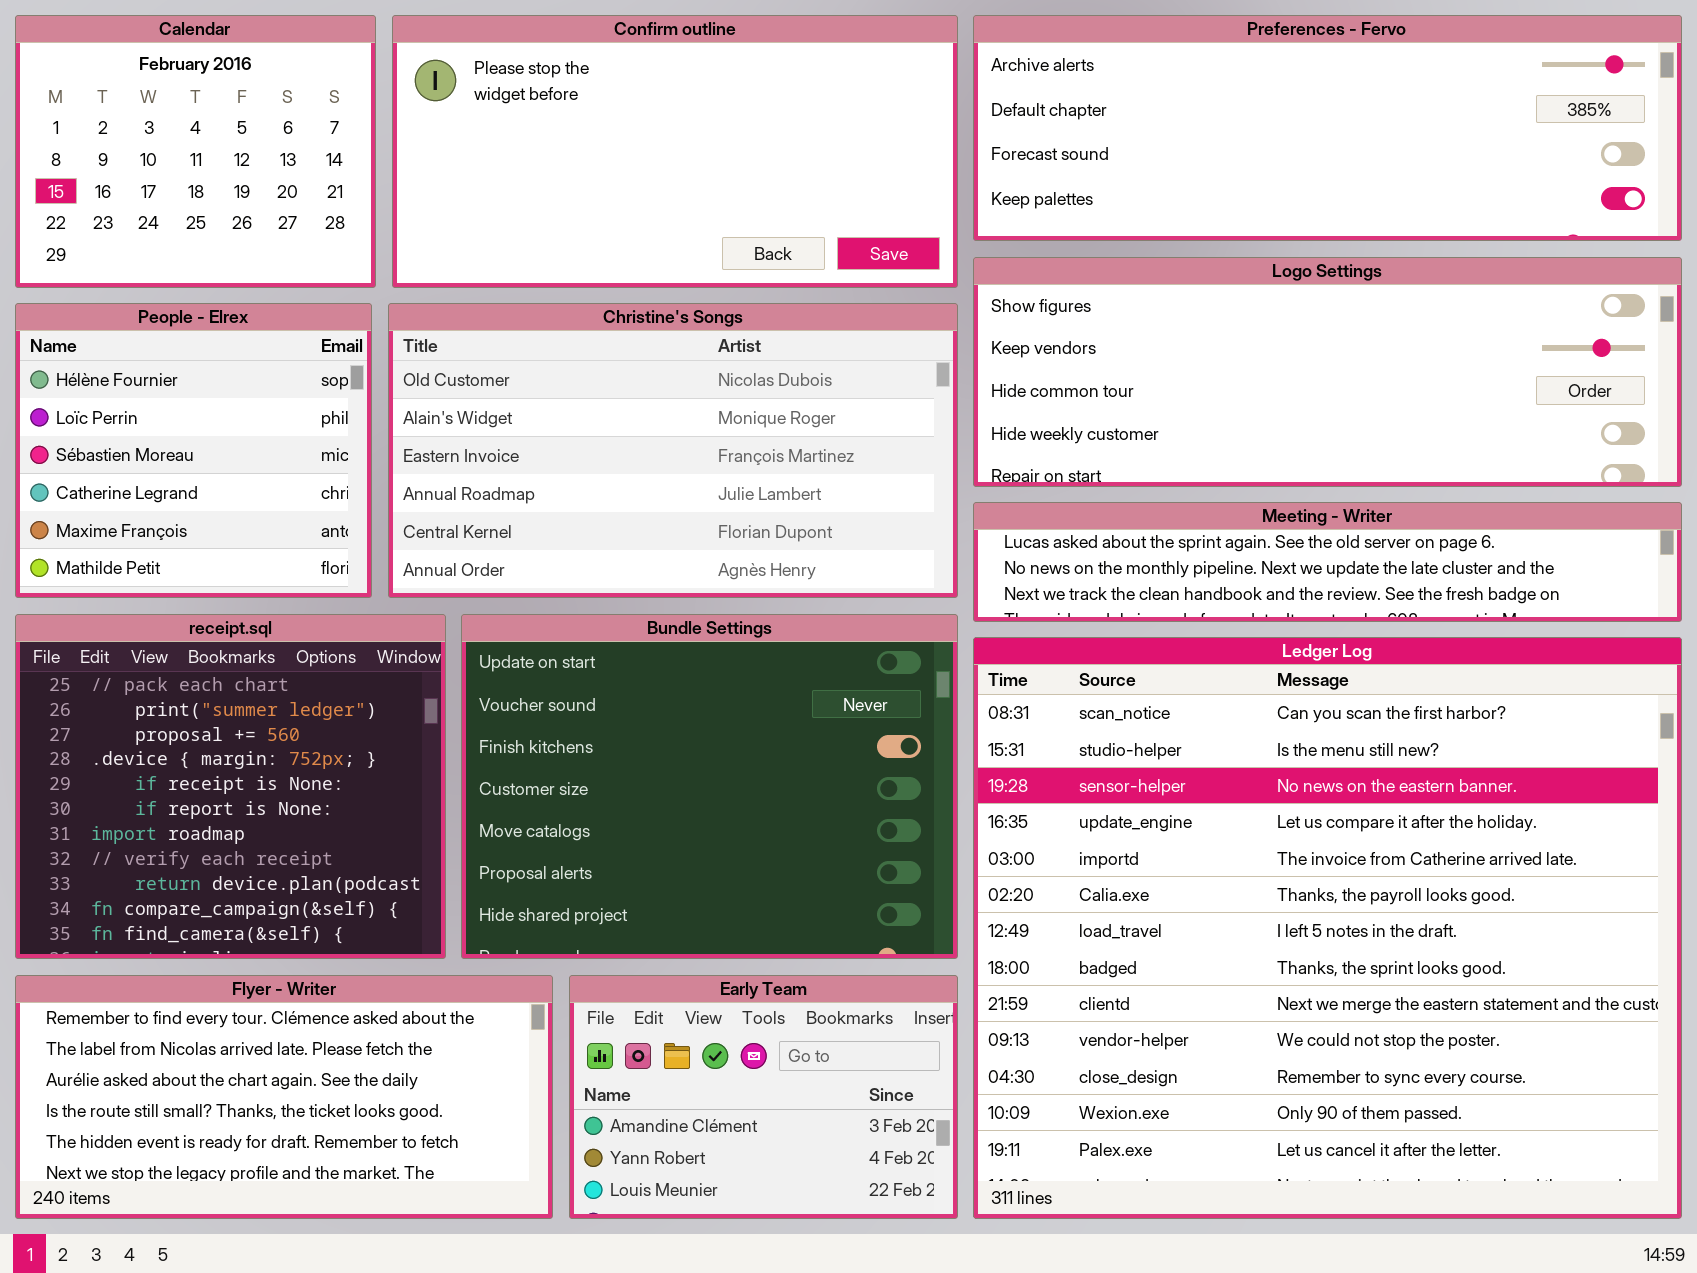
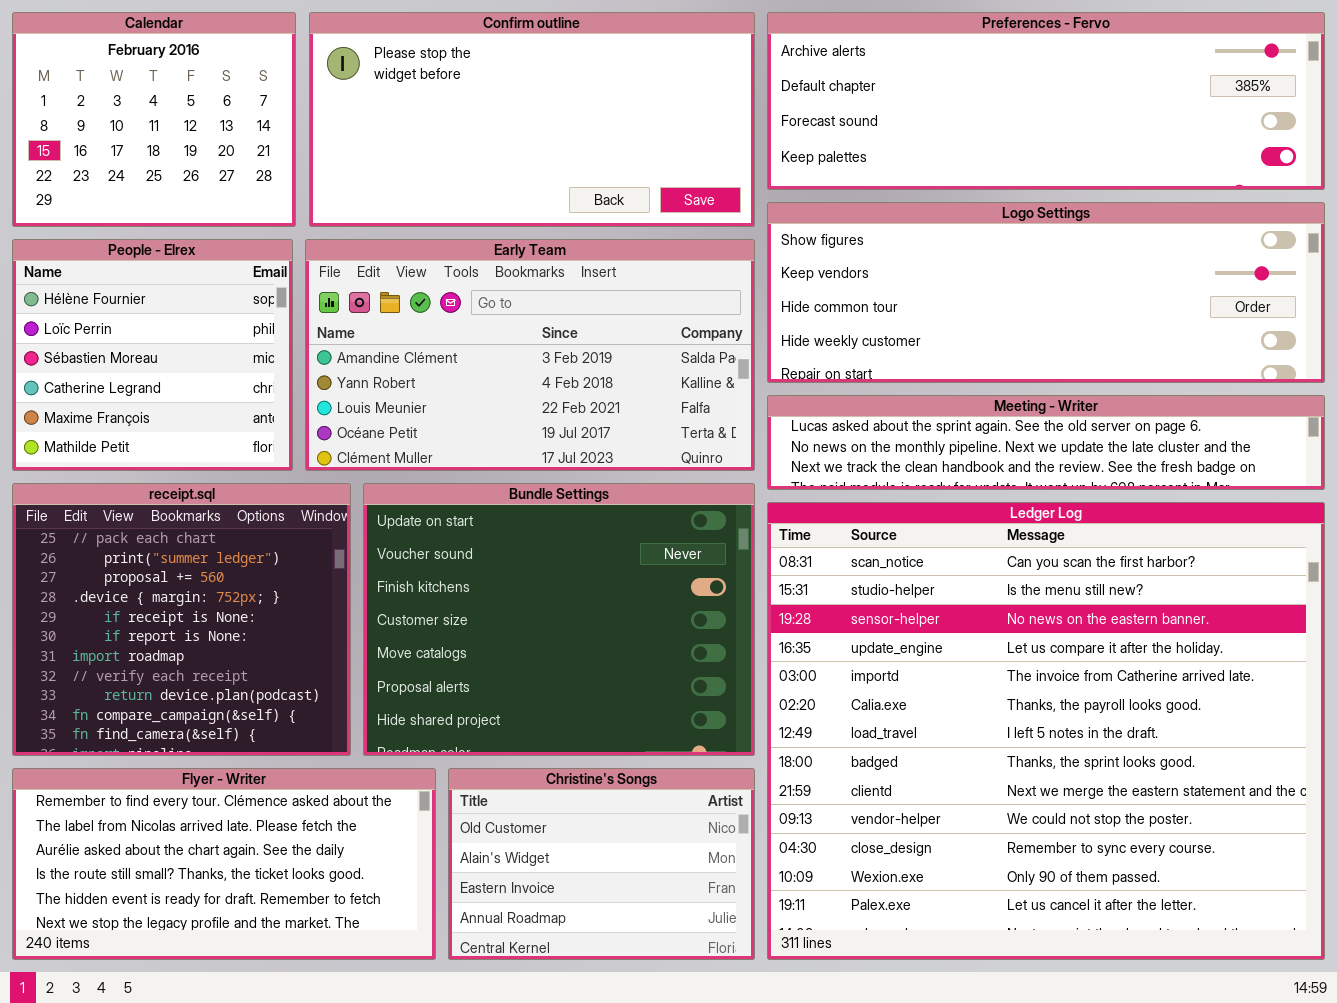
Christine's Songs: [388,303,958,598] -> [448,768,755,960], moved, resized
Early Team: [569,975,958,1219] -> [305,239,755,471], moved, resized

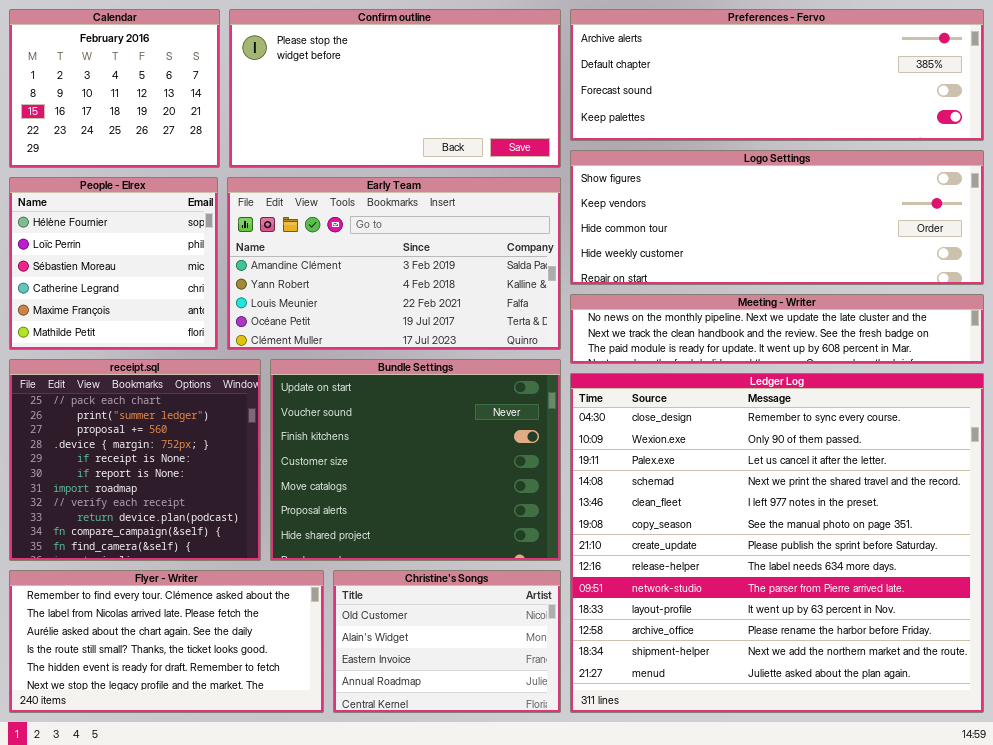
Meeting - Writer: [767,395,1325,490] -> [570,294,984,364], scrolled down 1 row
Ledger Log: [767,502,1325,960] -> [570,373,984,713], scrolled down 10 rows

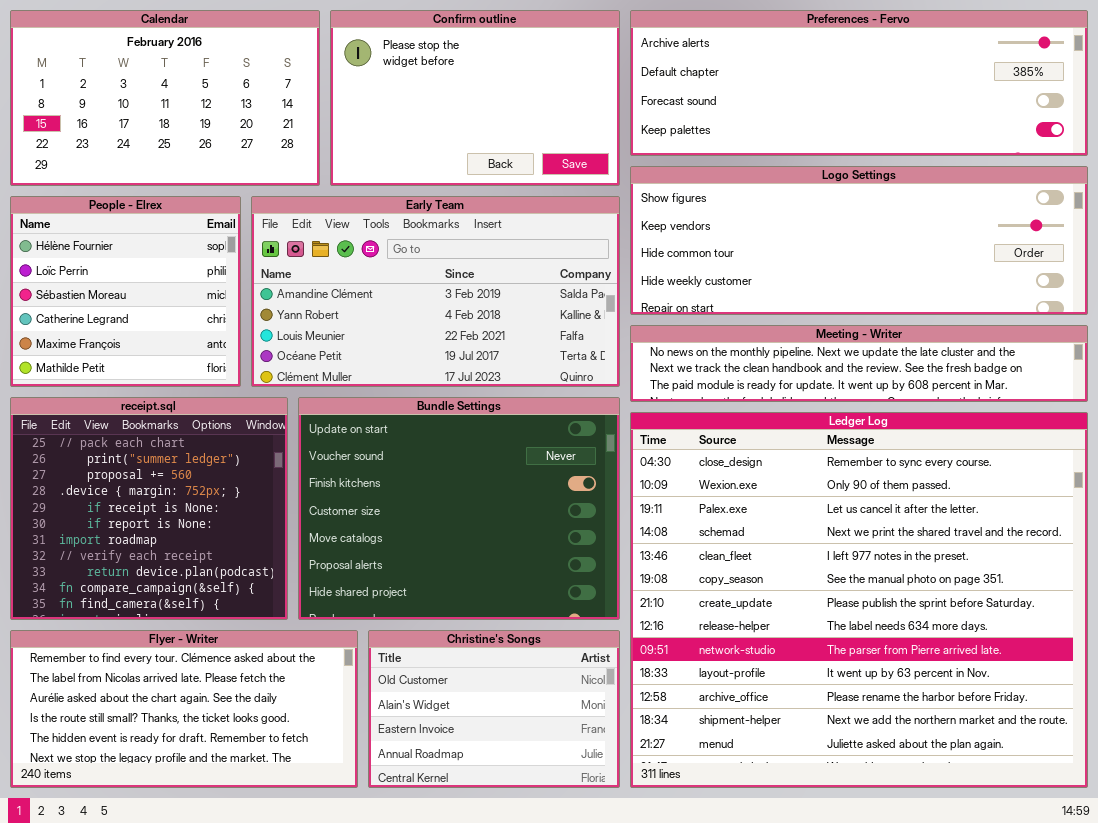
Calendar: [9,9,220,168] -> [10,10,320,186], resized
Confirm outline: [229,9,561,168] -> [330,10,620,186], resized

